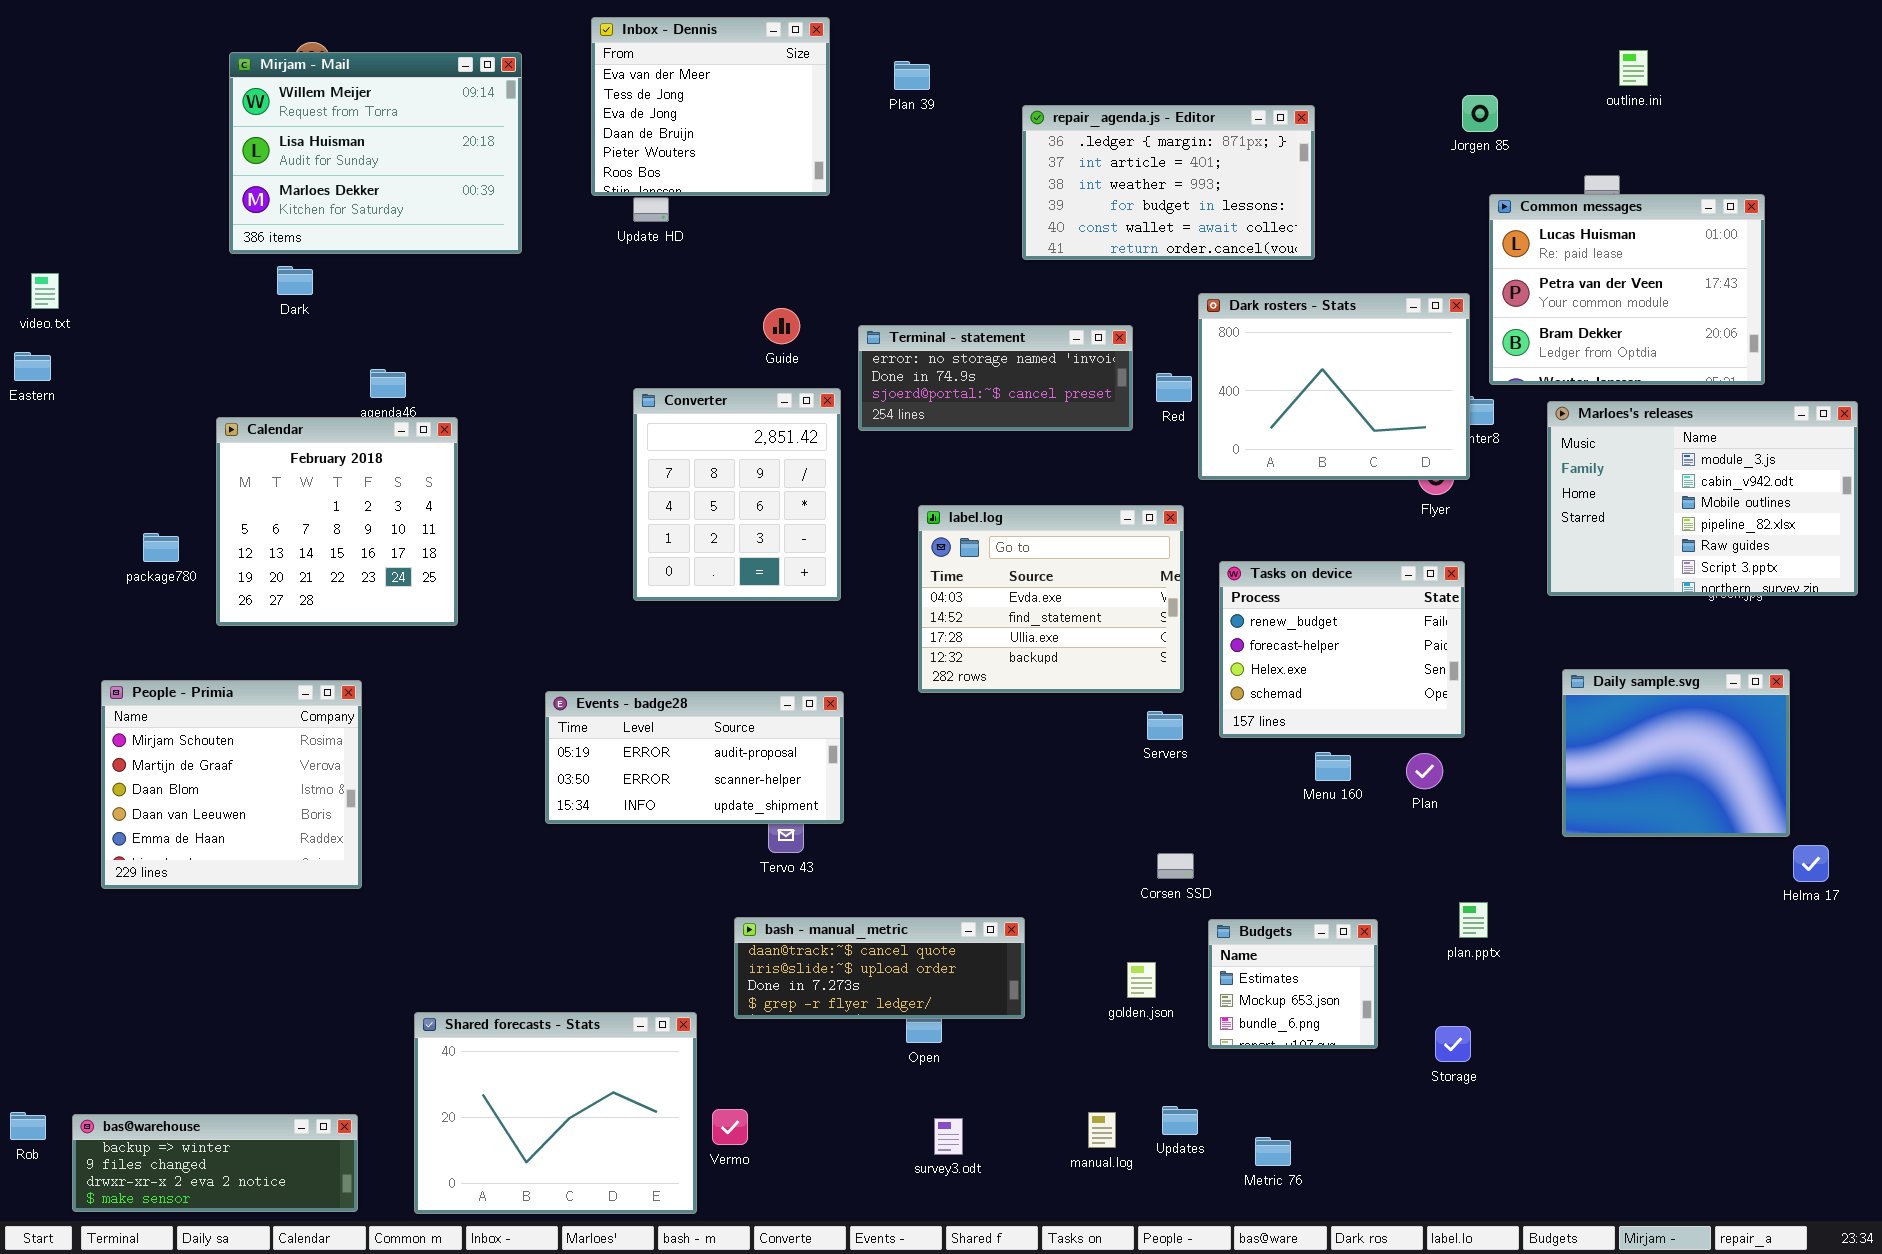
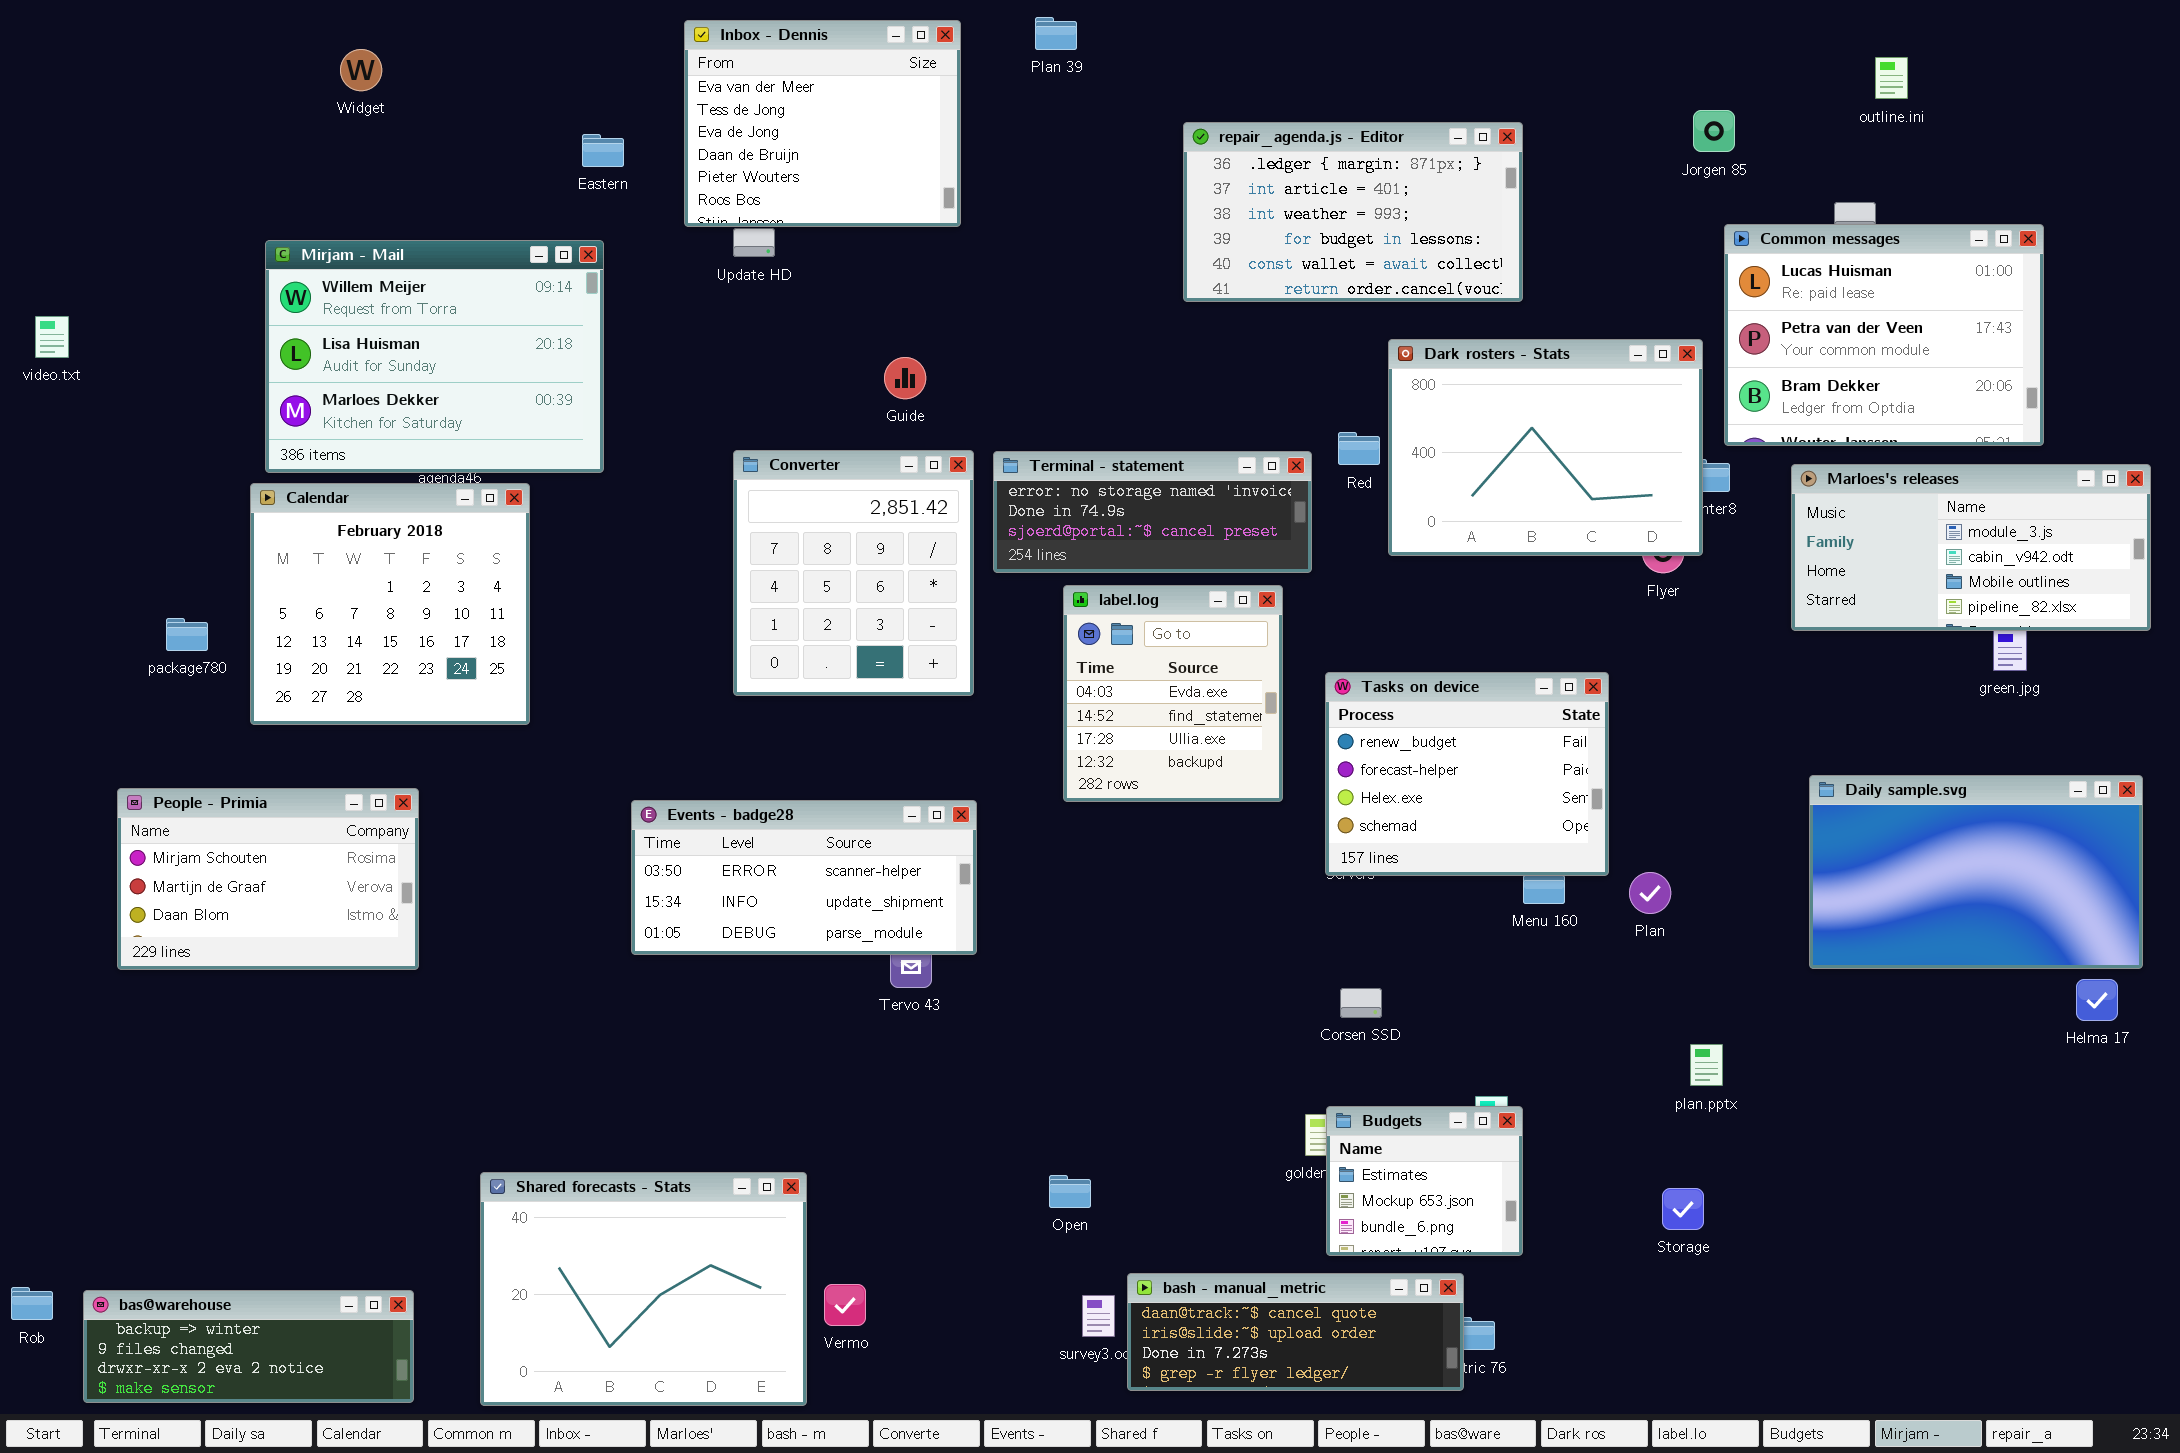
Mirjam - Mail: [229,52,522,254] -> [265,240,604,473], moved
Plan 39: [894,61,930,90] -> [1035,17,1077,50], moved
Terminal - statement: [858,325,1133,431] -> [993,451,1312,573], moved
Eastern: [14,352,51,381] -> [582,134,624,167], moved
Marloes's releases: [1547,401,1858,596] -> [1791,464,2151,631], resized
label.log: [918,505,1184,693] -> [1063,585,1283,802], resized
Tasks on device: [1219,561,1465,738] -> [1325,672,1609,876], moved
Daily sample.svg: [1562,669,1790,837] -> [1809,775,2143,969], resized
People - Primia: [101,680,362,889] -> [117,788,419,970], resized
Events - badge28: [545,691,844,824] -> [631,800,977,955], scrolled down 1 row
bash - manual_metric: [734,917,1025,1019] -> [1127,1273,1464,1391], moved
Budgets: [1208,919,1378,1049] -> [1326,1106,1523,1256], moved

